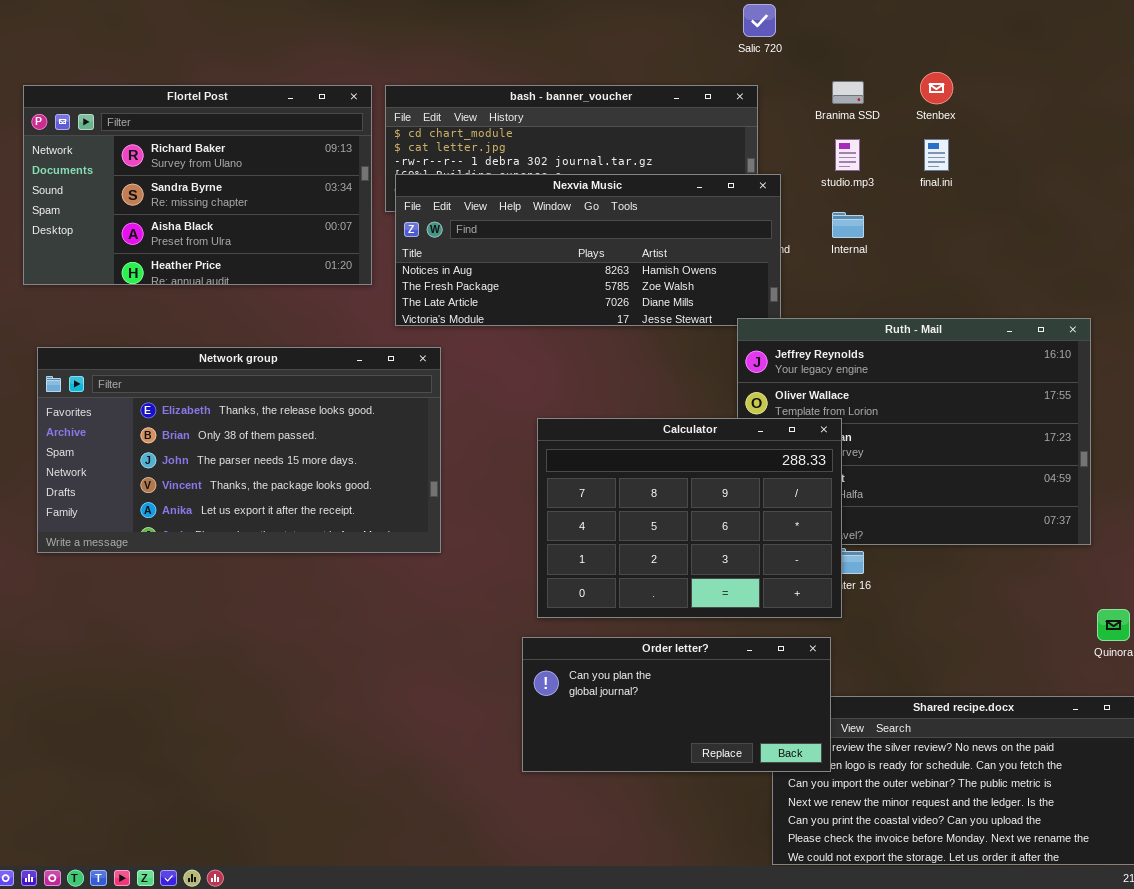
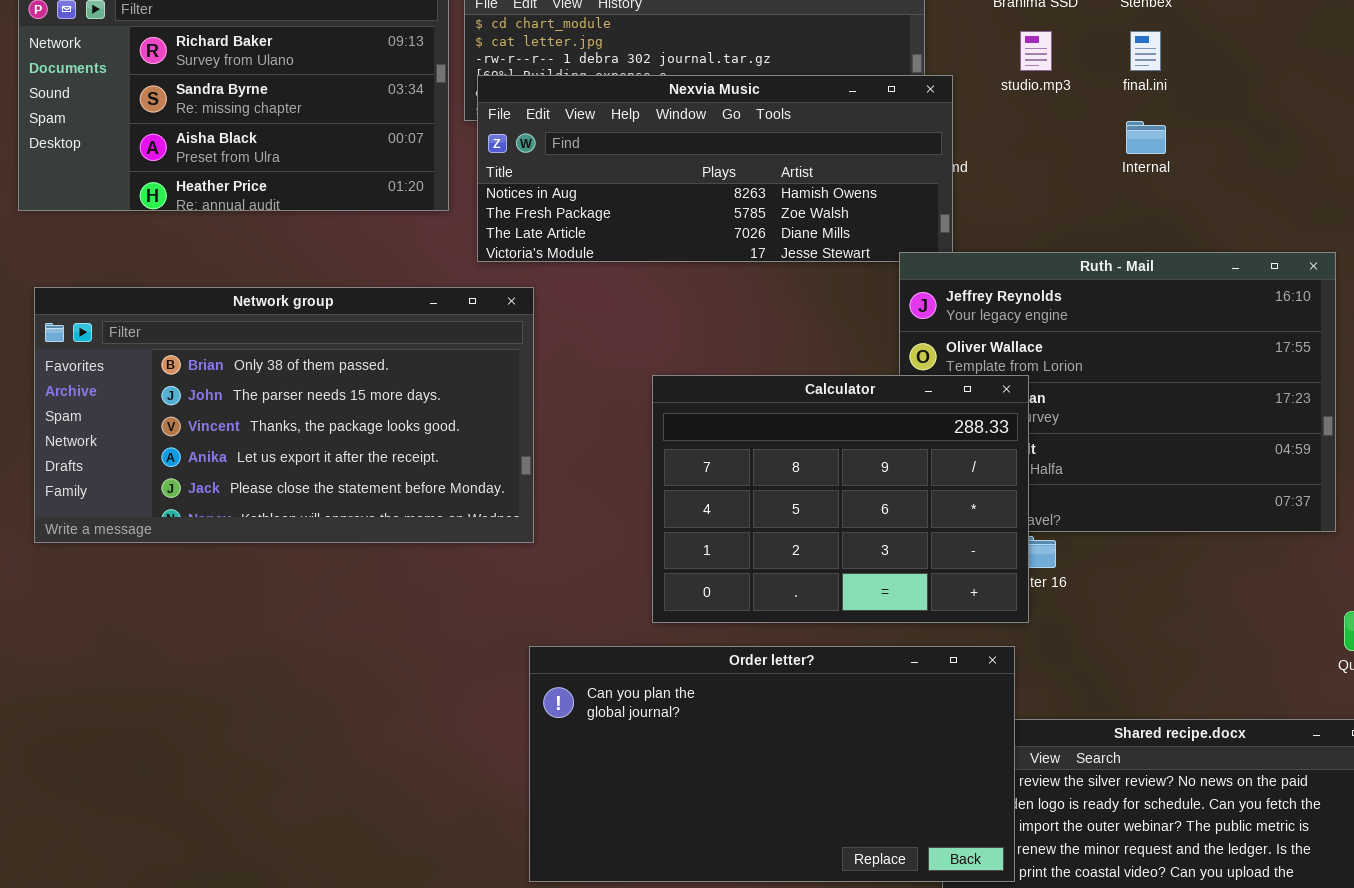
Internal: [832,212,864,238] -> [1126,121,1166,154], moved
Network group: [37,347,441,553] -> [34,287,534,543], scrolled down 1 row
Order letter?: [522,637,831,772] -> [529,646,1015,882], resized

